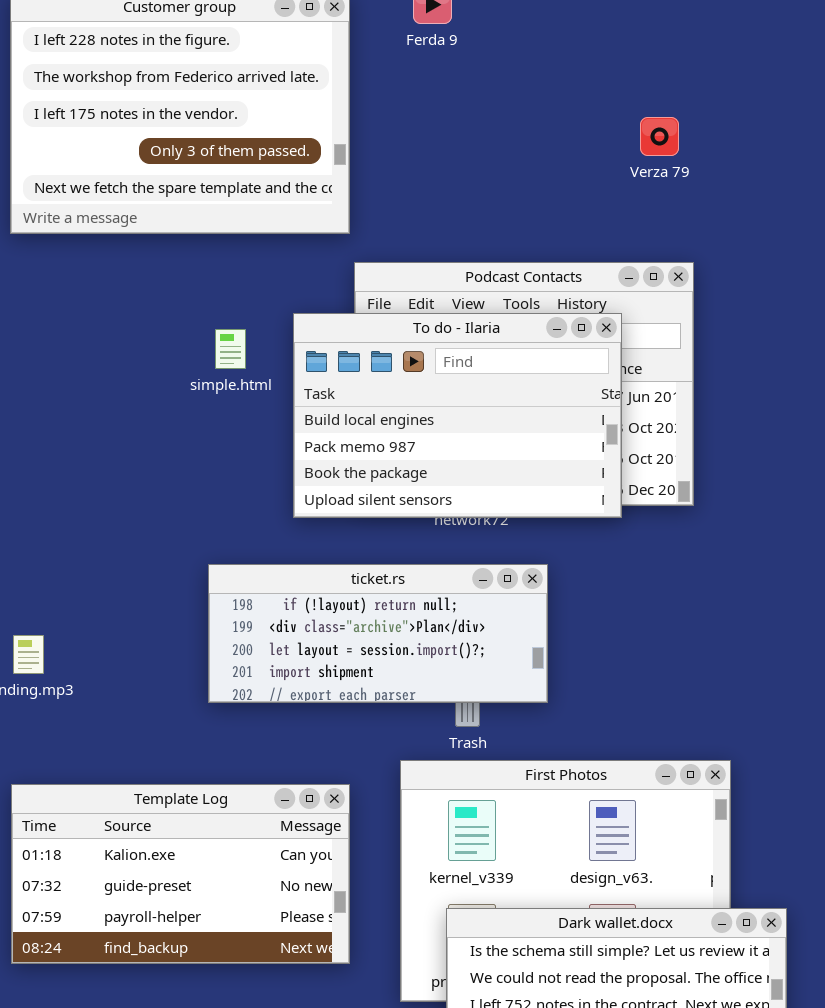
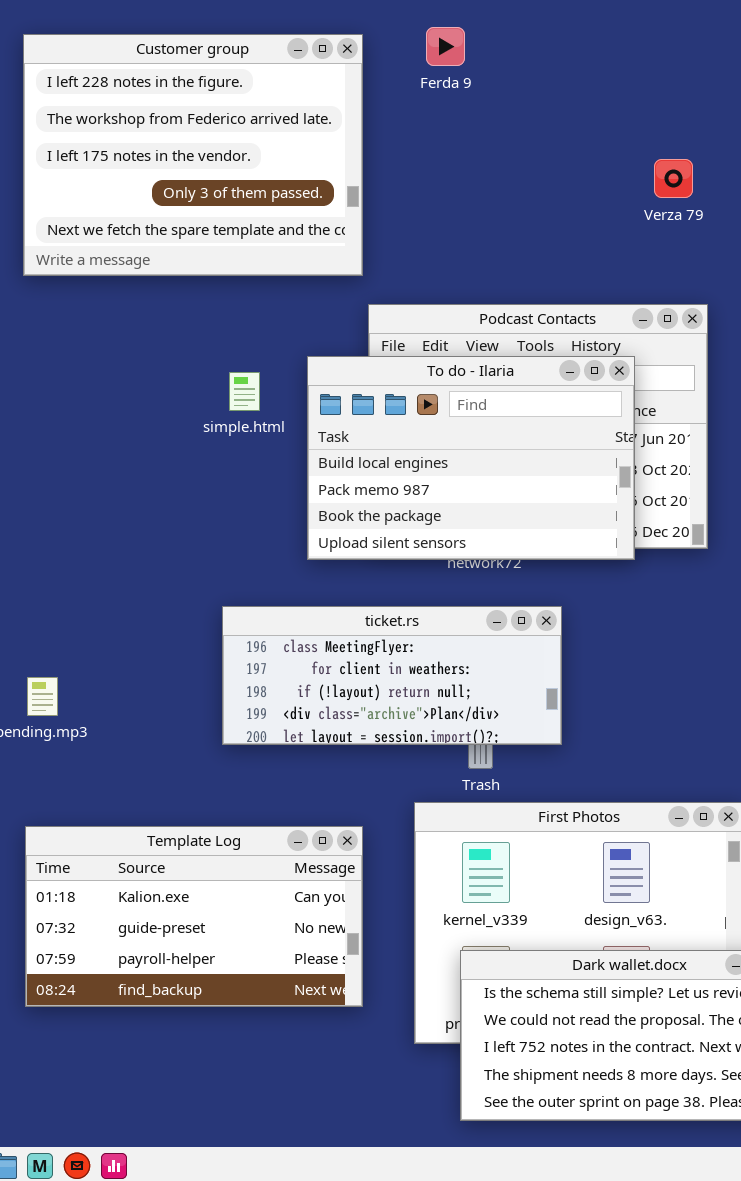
ticket.rs: [208,564,548,703] -> [222,606,562,745], scrolled up 2 rows

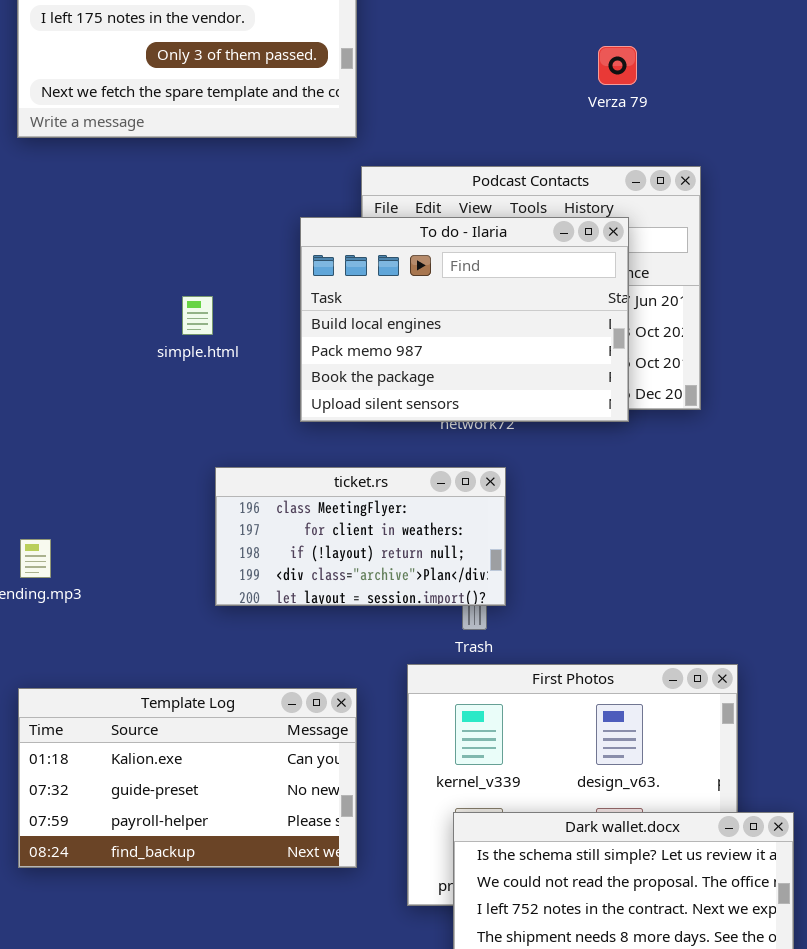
Verza 79: [654,159,693,198] -> [598,46,637,85], moved
simple.html: [229,372,260,411] -> [182,296,213,335], moved
ticket.rs: [222,606,562,745] -> [215,467,506,606], resized

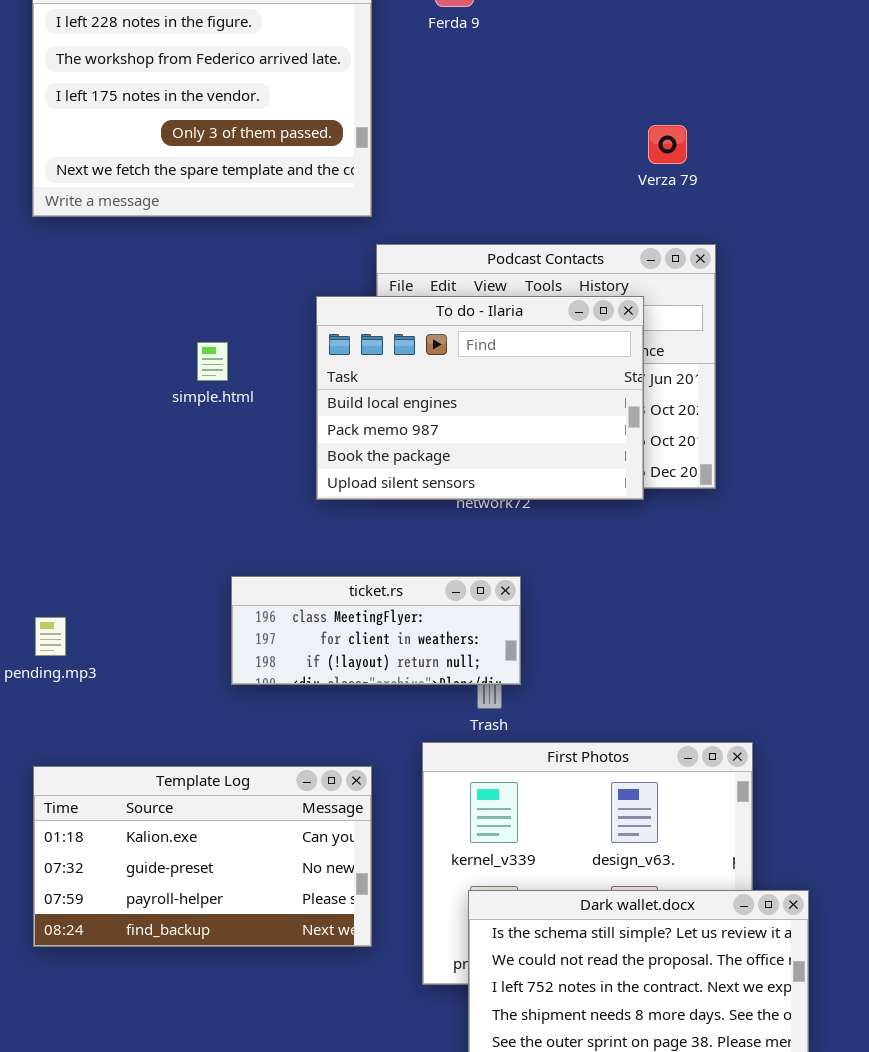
Verza 79: [598,46,637,85] -> [648,125,687,164], moved
simple.html: [182,296,213,335] -> [197,342,228,381], moved
ticket.rs: [215,467,506,606] -> [231,576,521,685], resized

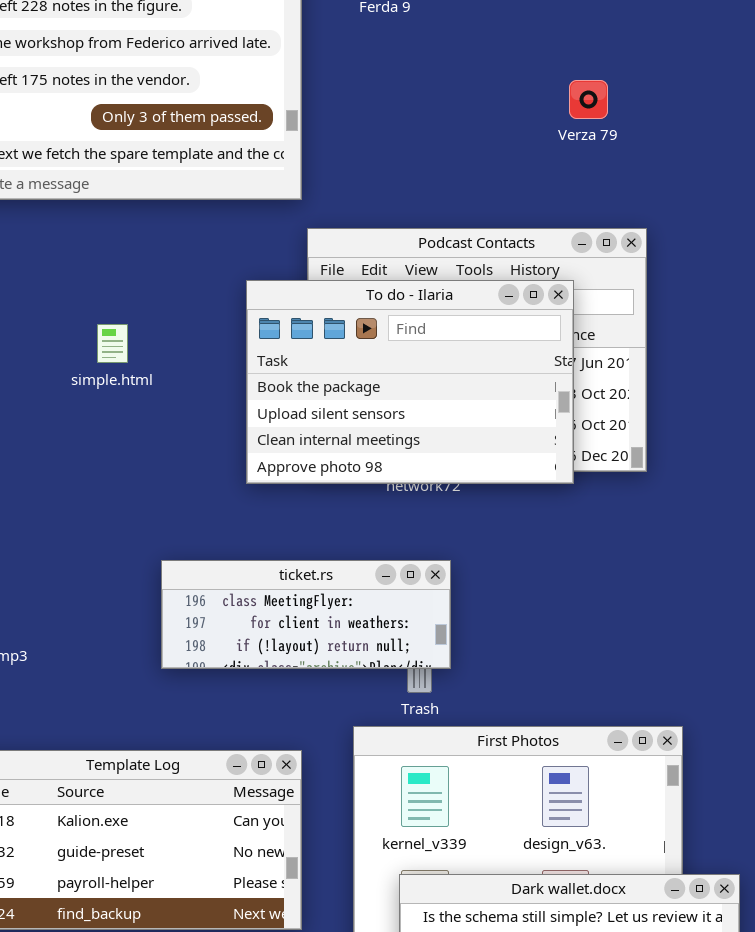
Verza 79: [648,125,687,164] -> [569,80,608,119], moved
To do - Ilaria: [316,296,644,500] -> [246,280,574,484], scrolled down 2 rows
simple.html: [197,342,228,381] -> [97,324,128,363], moved

